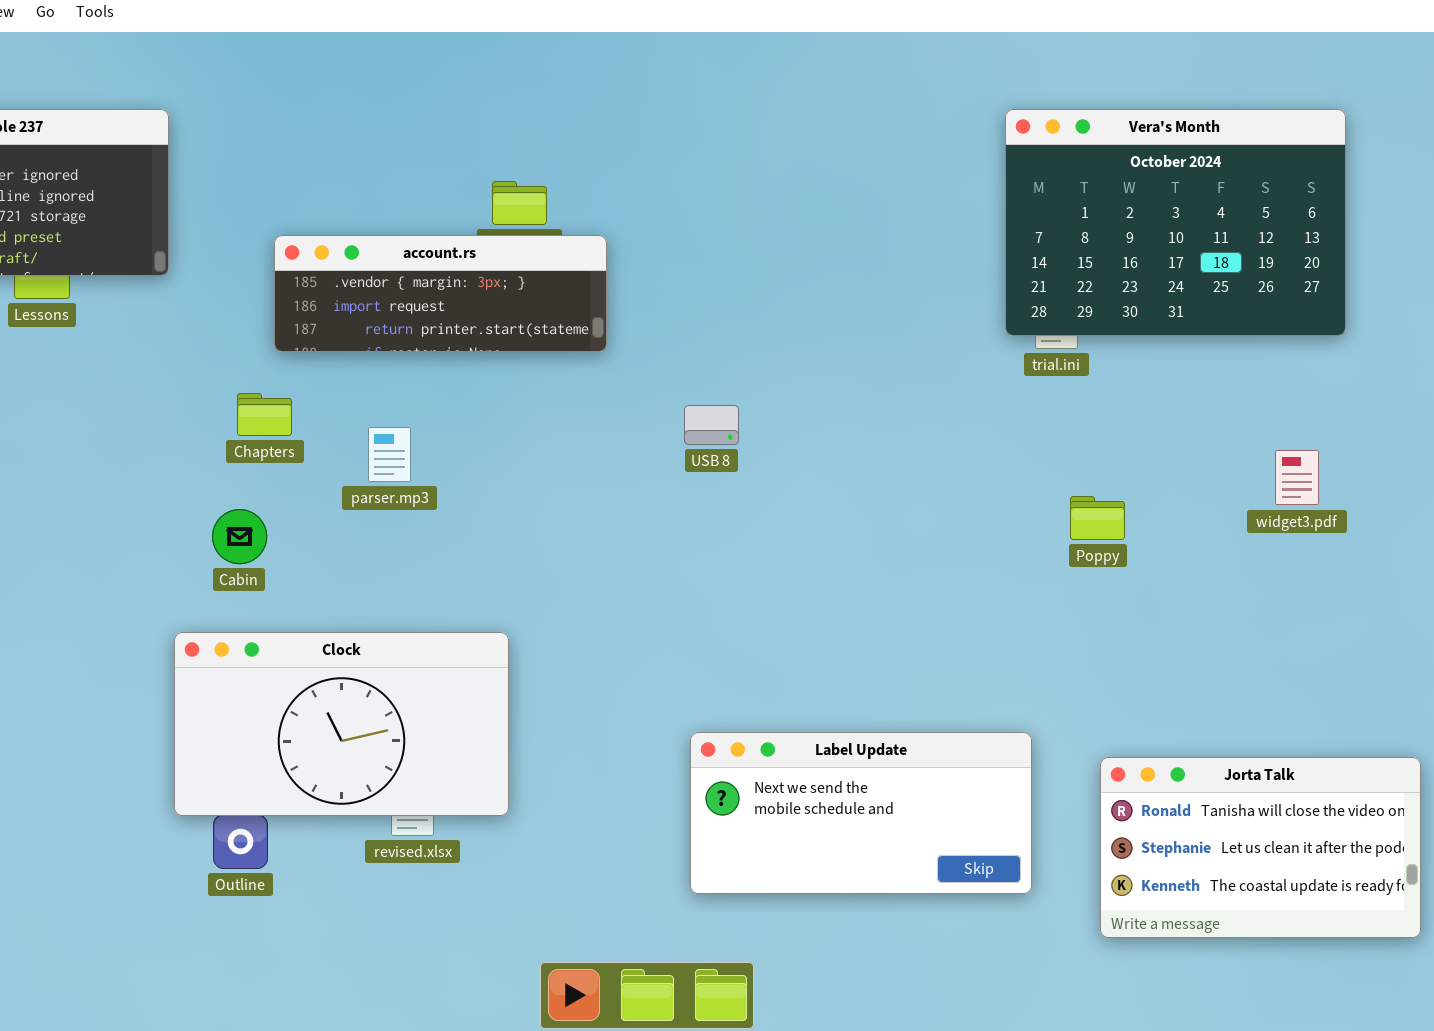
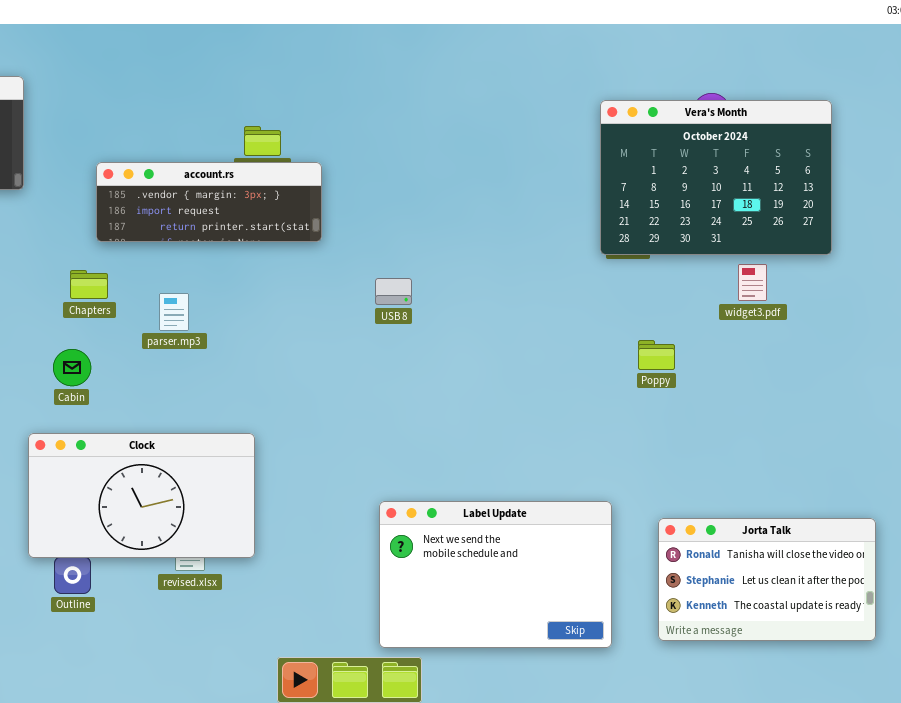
Vera's Month: [1005,109,1346,336] -> [600,100,832,255], moved
widget3.pdf: [1275,450,1319,505] -> [738,264,767,301], moved
Label Update: [690,732,1032,894] -> [379,501,612,648], resized

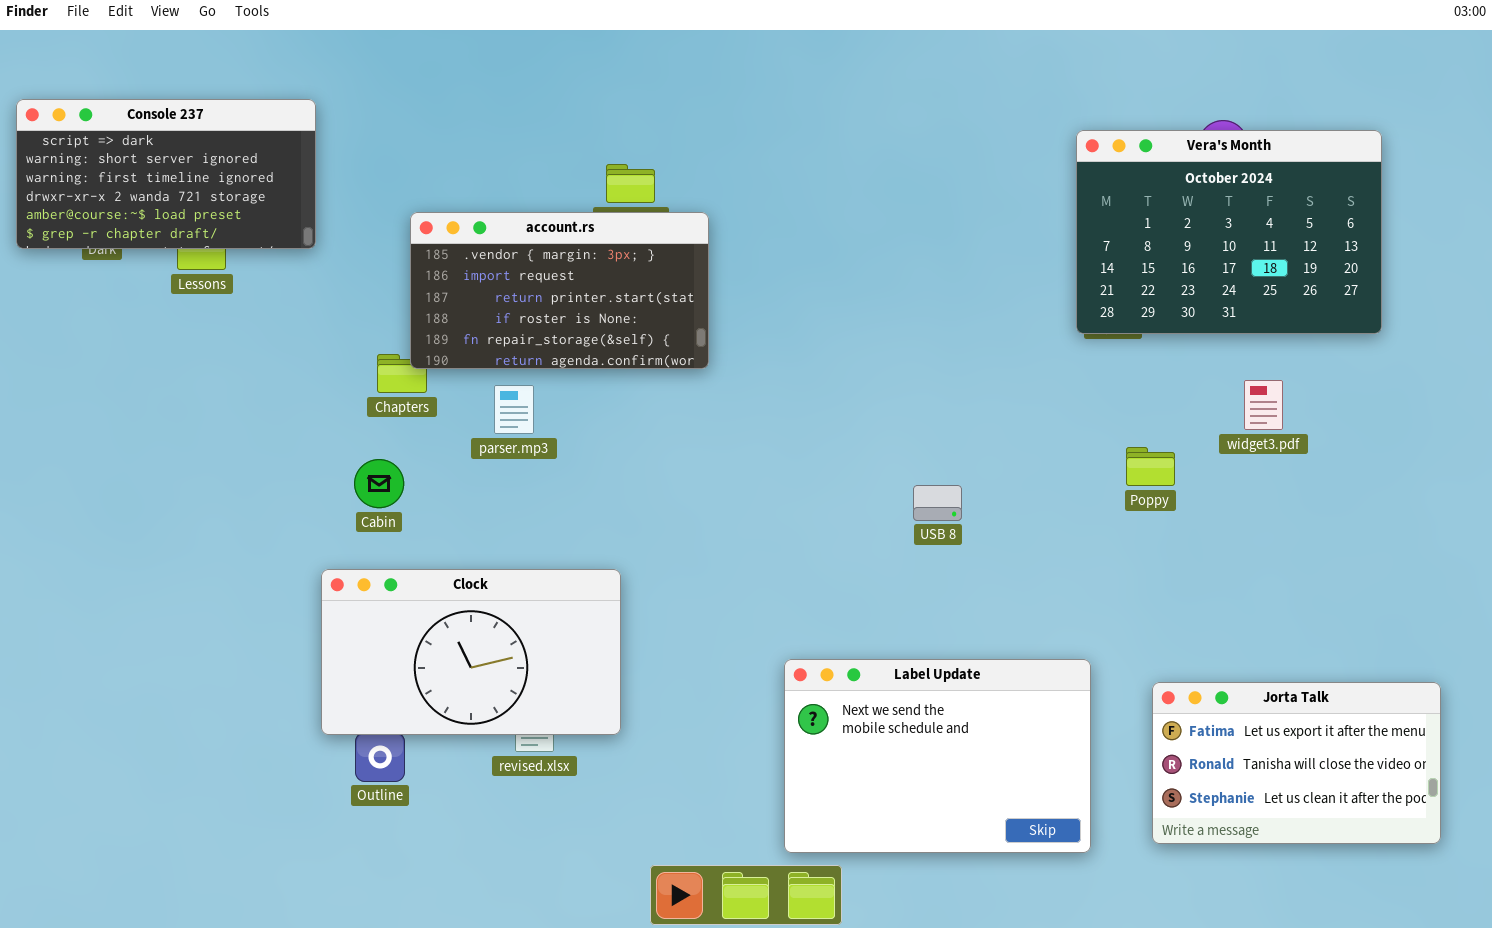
account.rs: [96,162,322,242] -> [410,212,709,369], resized
widget3.pdf: [738,264,767,301] -> [1244,380,1283,430], moved
USB 8: [375,278,412,305] -> [913,485,962,521], moved
Jorta Talk: [658,518,876,641] -> [1152,682,1441,844], scrolled up 1 row

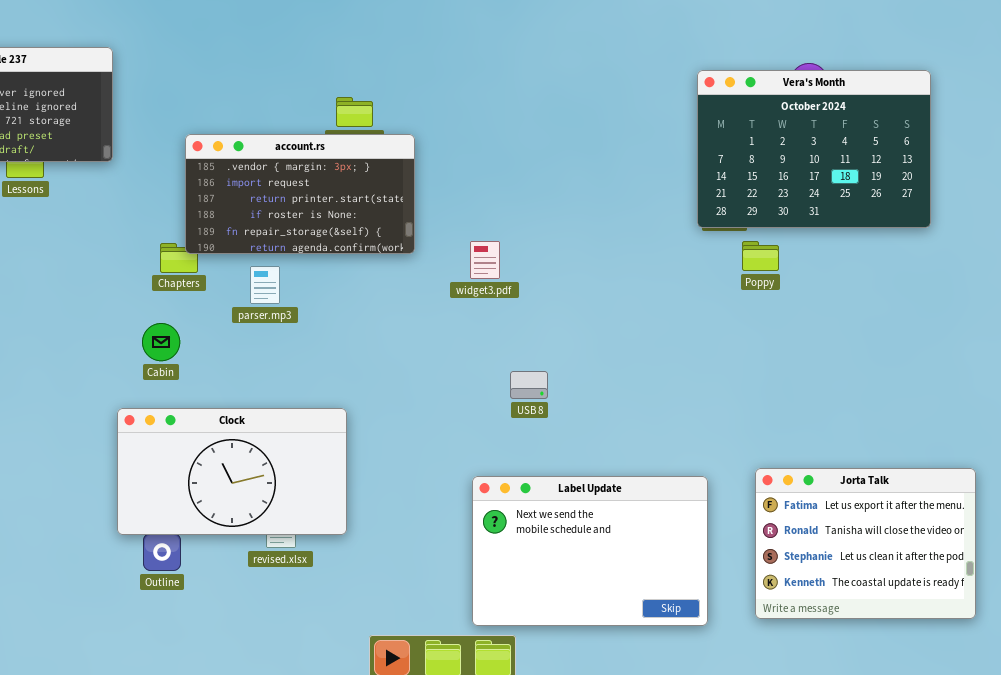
widget3.pdf: [1244,380,1283,430] -> [470,241,500,279], moved
Poppy: [1126,447,1175,486] -> [742,241,779,271], moved
USB 8: [913,485,962,521] -> [510,371,548,399], moved
Jorta Talk: [1152,682,1441,844] -> [755,468,976,619], resized

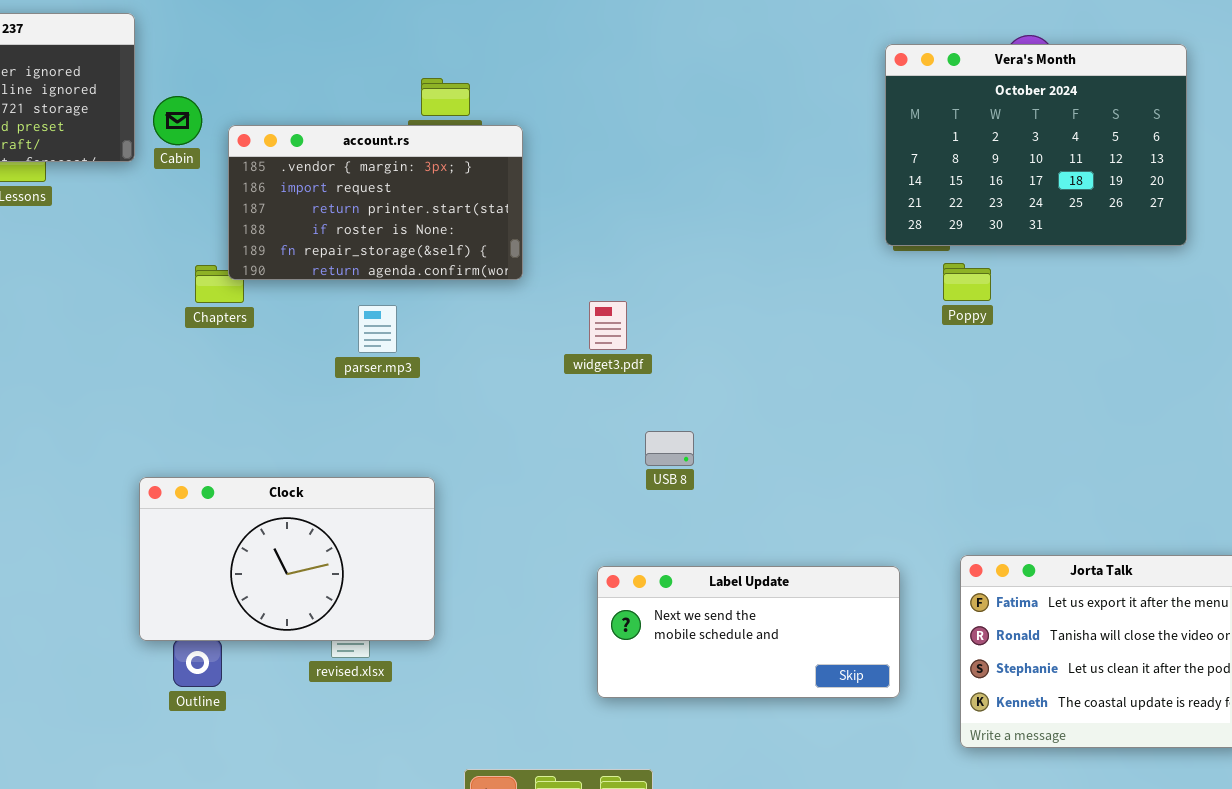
widget3.pdf: [470,241,500,279] -> [589,301,627,350], moved
parser.mp3: [250,266,280,304] -> [358,305,397,353], moved
Cabin: [142,323,180,361] -> [153,96,202,145], moved
Label Update: [472,476,708,626] -> [597,566,900,698], resized

